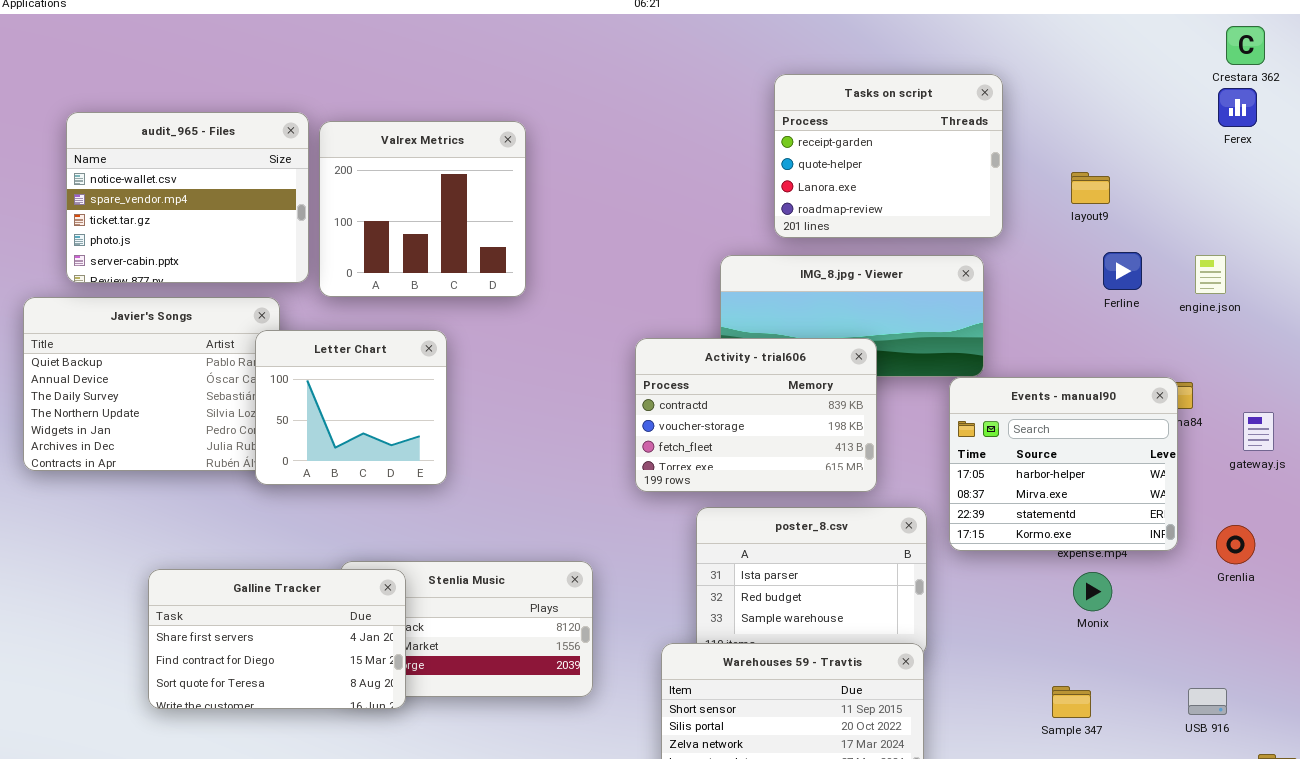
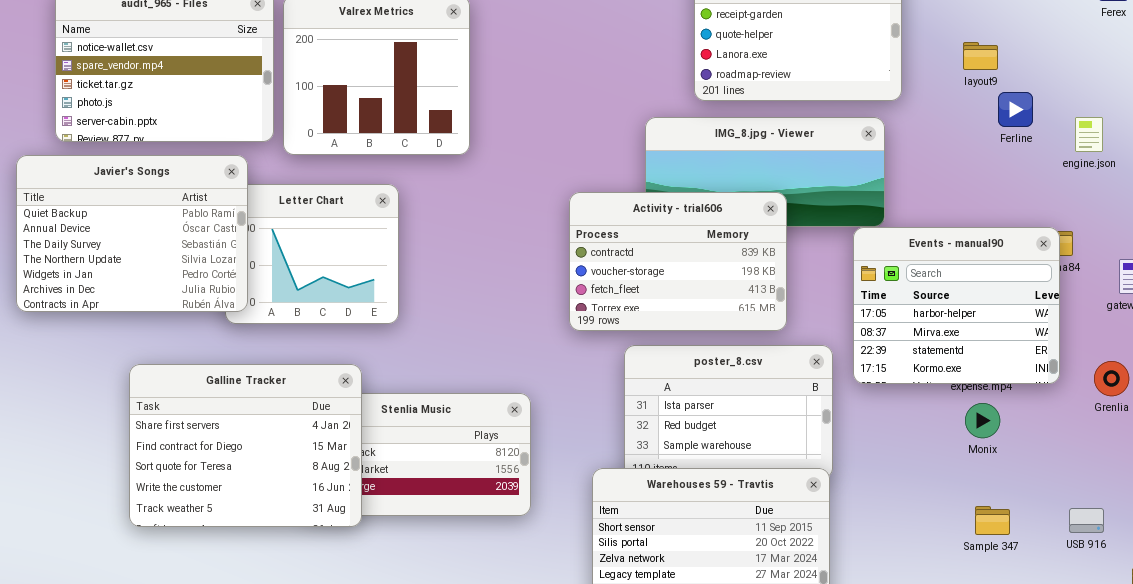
Ferline: [1103,252,1142,290] -> [998,92,1033,127], moved
Javier's Songs: [23,297,280,471] -> [16,155,248,312], raised
Galline Tracker: [148,569,406,709] -> [129,364,362,527], resized
Sample 347: [1052,686,1091,718] -> [975,506,1010,535], moved

